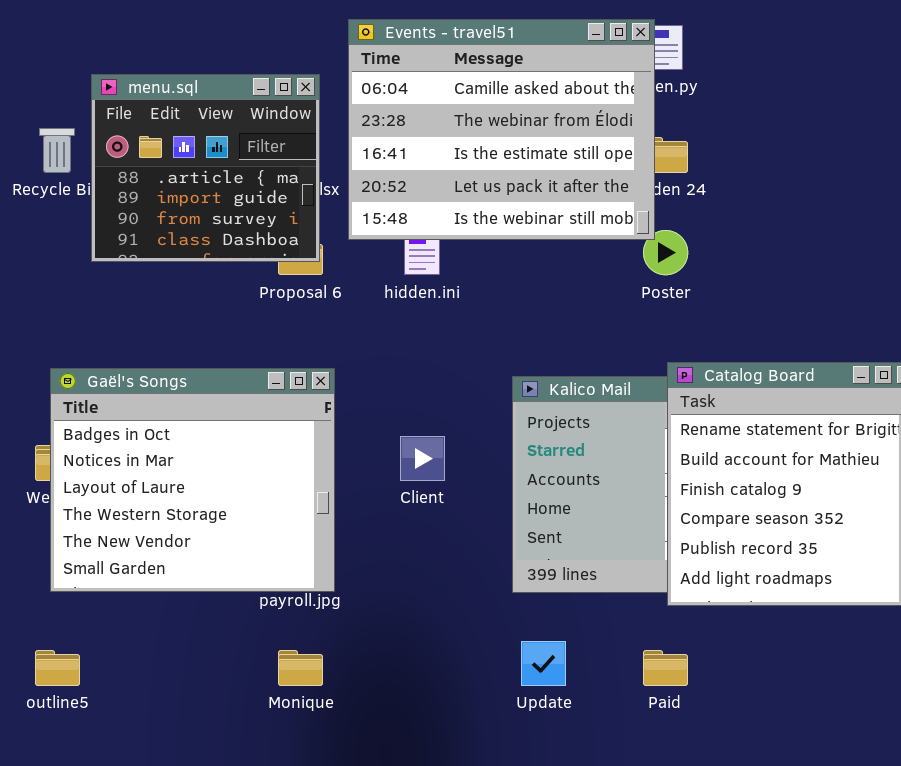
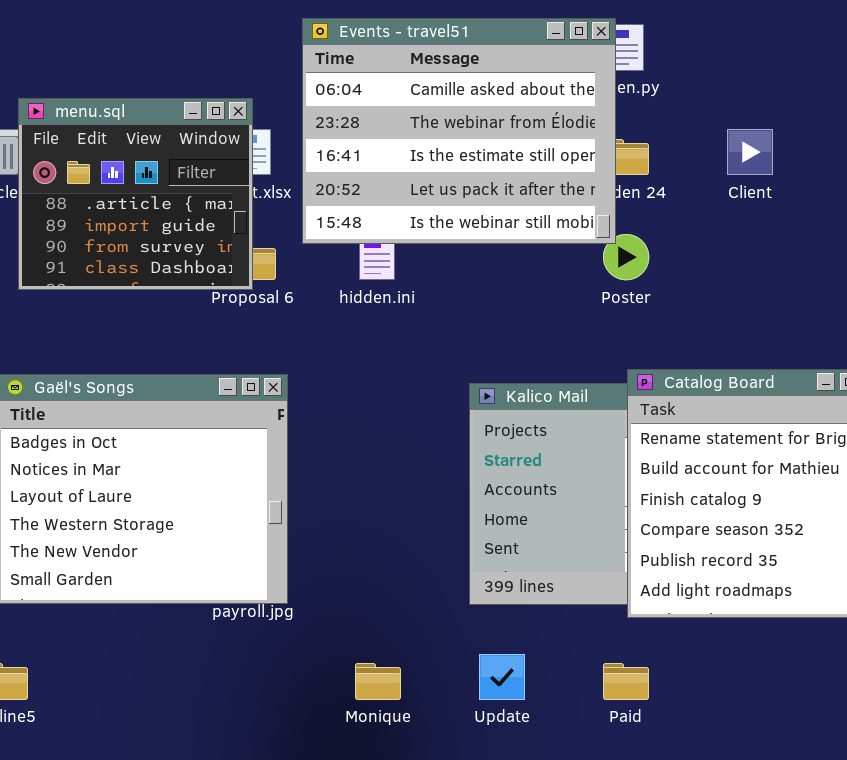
menu.sql: [91,74,320,262] -> [18,98,253,290], moved
Client: [400,436,445,481] -> [727,129,773,175], moved
Monique: [278,650,323,686] -> [355,663,401,700], moved

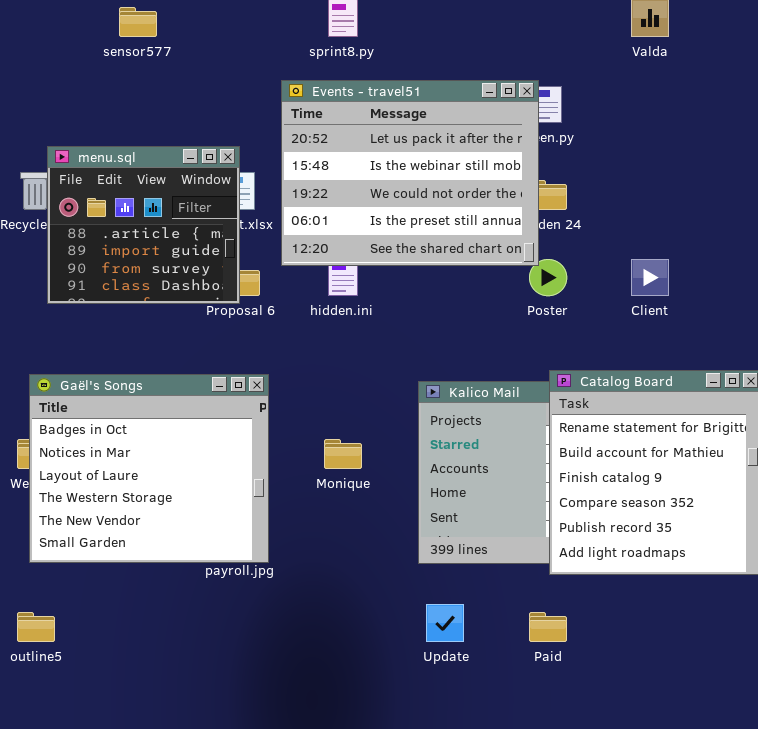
Events - travel51: [302,18,616,244] -> [281,80,539,266], scrolled down 3 rows
Client: [727,129,773,175] -> [631,259,669,296], moved
Monique: [355,663,401,700] -> [324,439,362,469], moved

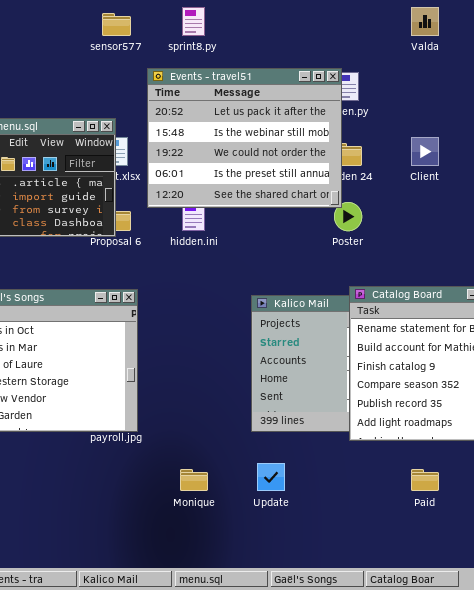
sensor577: [119,7,157,37] -> [102,13,131,36], moved
Client: [631,259,669,296] -> [411,137,439,166], moved
Monique: [324,439,362,469] -> [180,469,208,491], moved
Paid: [529,612,567,642] -> [411,469,439,491], moved

